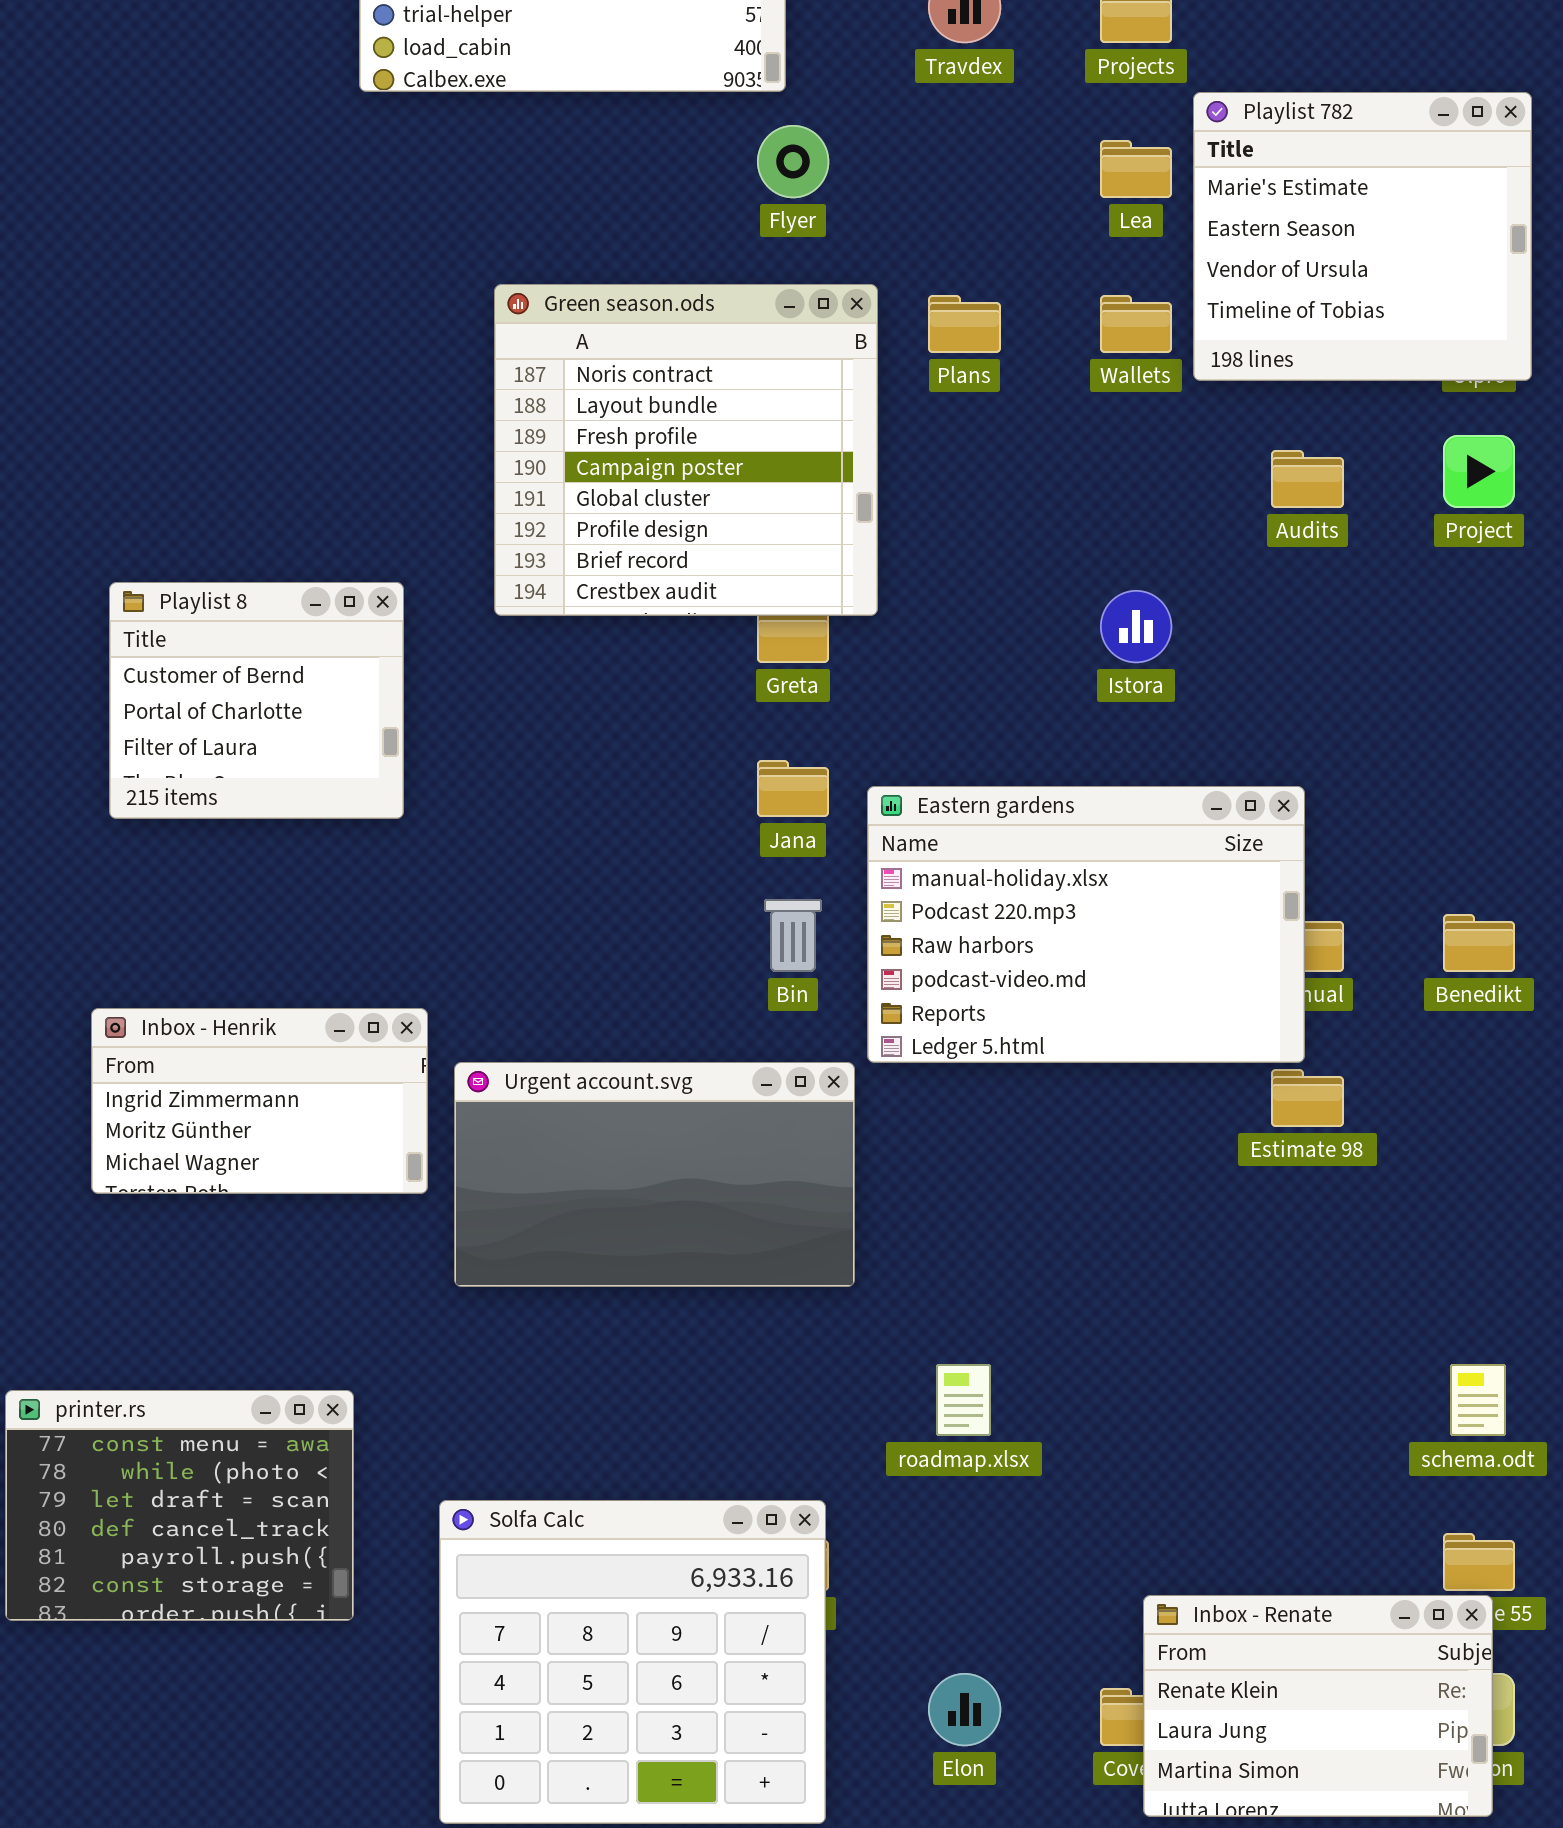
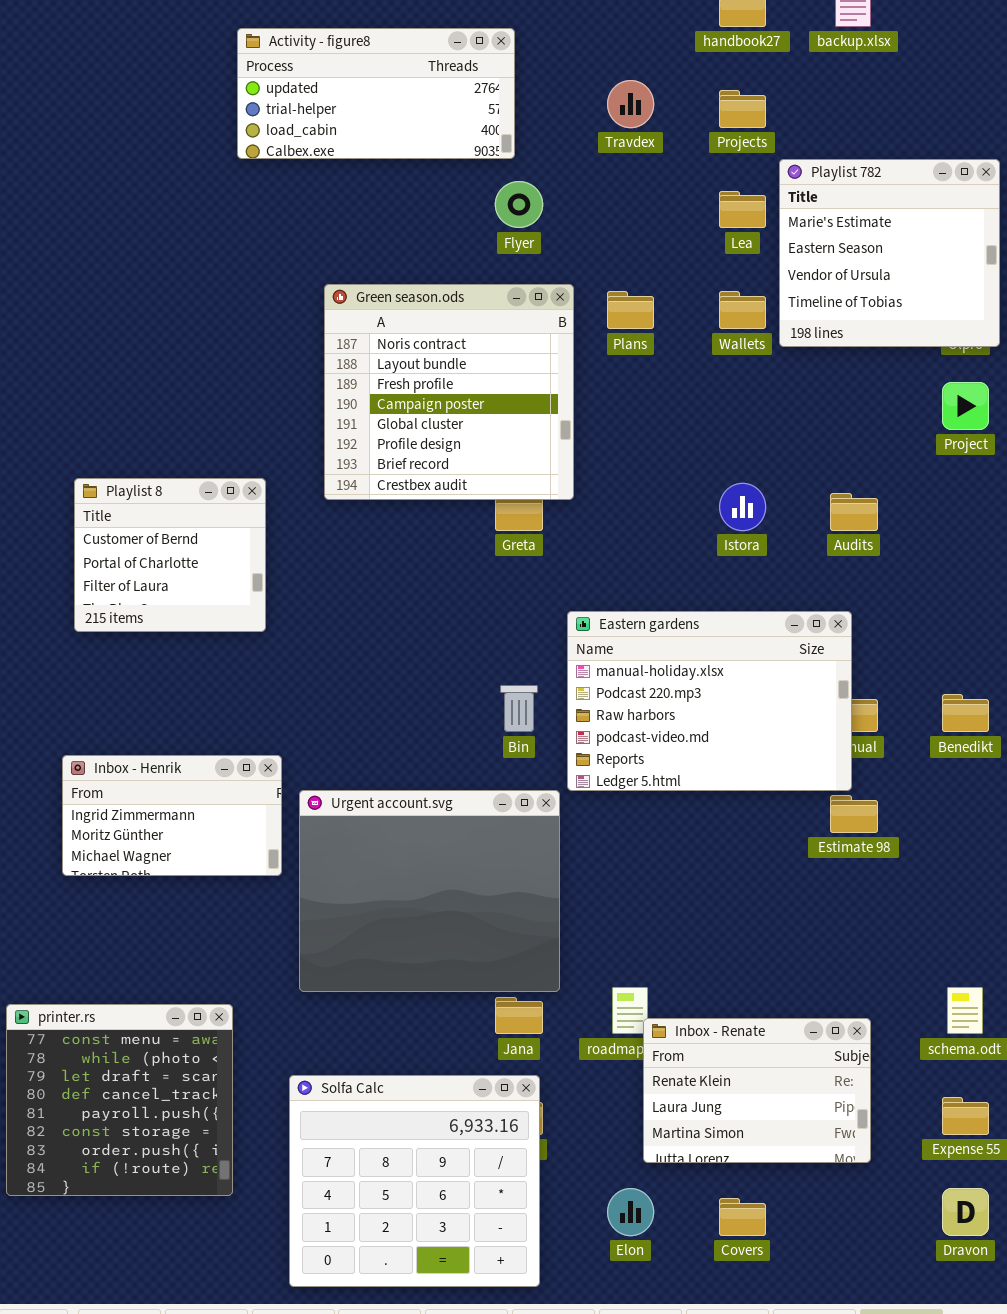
Audits: [1271,450,1344,508] -> [830,493,878,531], moved
Jana: [757,760,829,817] -> [495,997,543,1034], moved
Urgent account.svg: [454,1062,855,1287] -> [299,790,560,992], resized
printer.rs: [5,1390,354,1621] -> [6,1004,233,1196], resized
Inbox - Renate: [1143,1595,1493,1817] -> [643,1018,871,1163], moved

